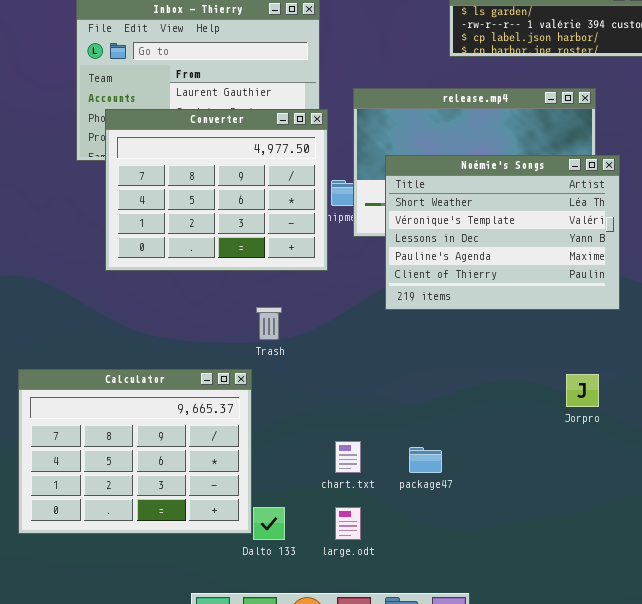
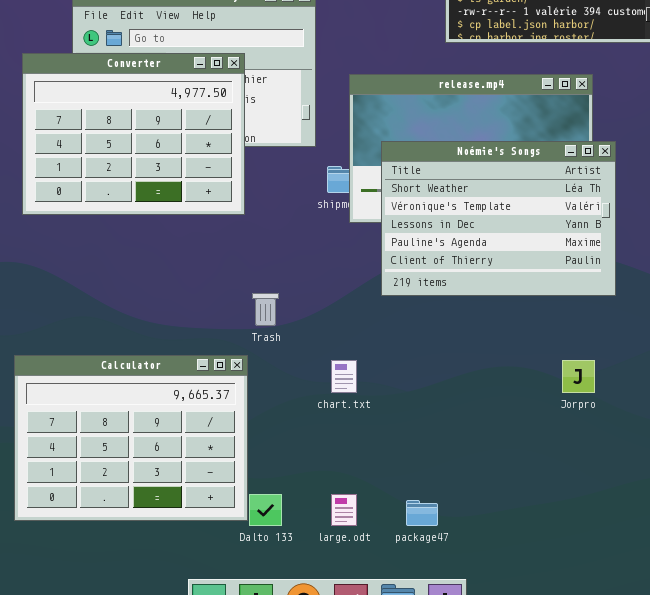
Converter: [105,109,328,271] -> [22,53,245,215], moved
chart.txt: [335,441,361,473] -> [331,360,357,393], moved
package47: [409,447,442,473] -> [406,500,438,526], moved

